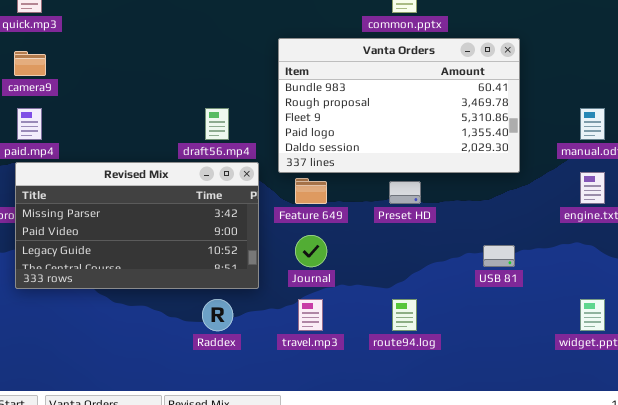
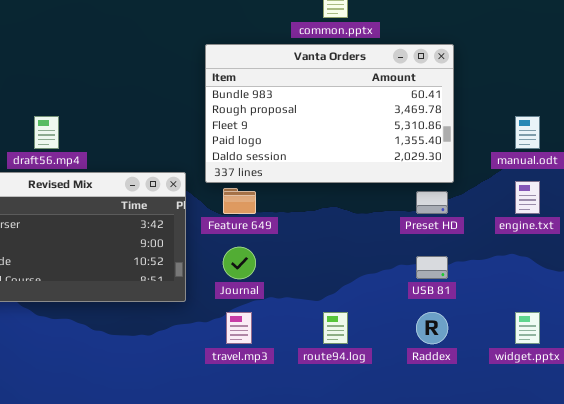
draft56.mp4: [205,108,229,140] -> [34,116,59,149], moved
Preset HD: [389,181,421,204] -> [416,191,448,214], moved
Raddex: [202,299,233,331] -> [416,312,448,344], moved

